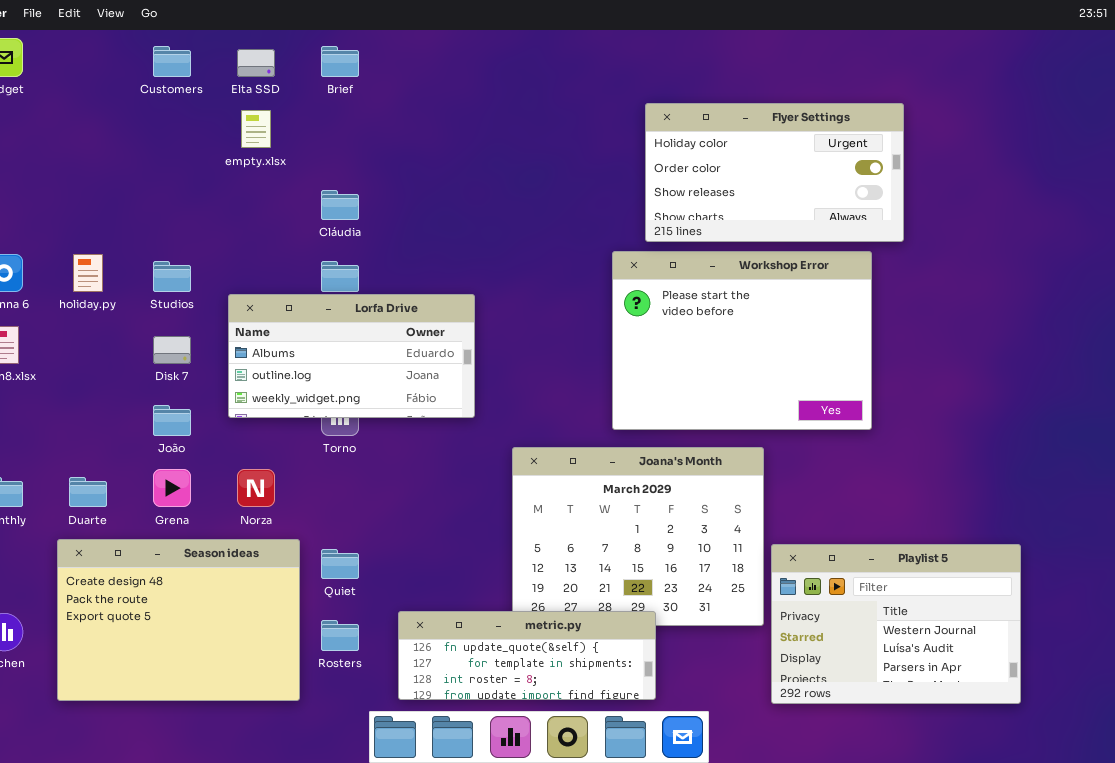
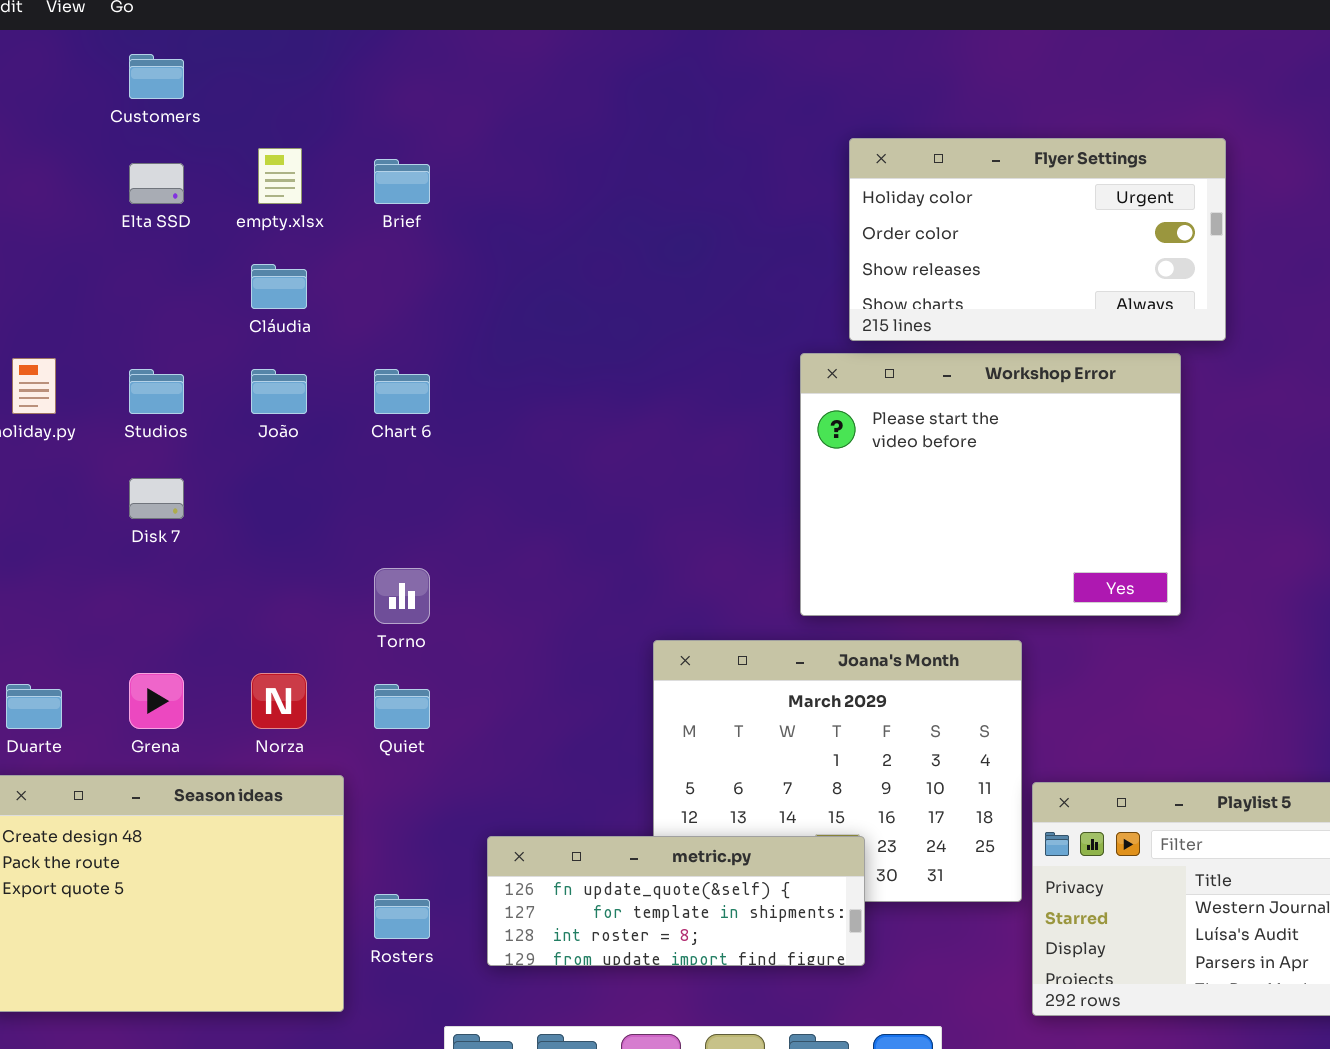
Brief: [321,46,359,77] -> [374,159,430,204], moved
Elta SSD: [237,49,275,77] -> [129,163,184,204], moved
Cláudia: [321,190,359,220] -> [251,264,307,309], moved
Lorfa Drive: [228,294,475,418] -> none, closed
João: [153,405,191,436] -> [251,369,307,414], moved
Quiet: [321,549,359,579] -> [374,684,430,729], moved
metric.py: [398,611,656,700] -> [487,836,865,966], moved

